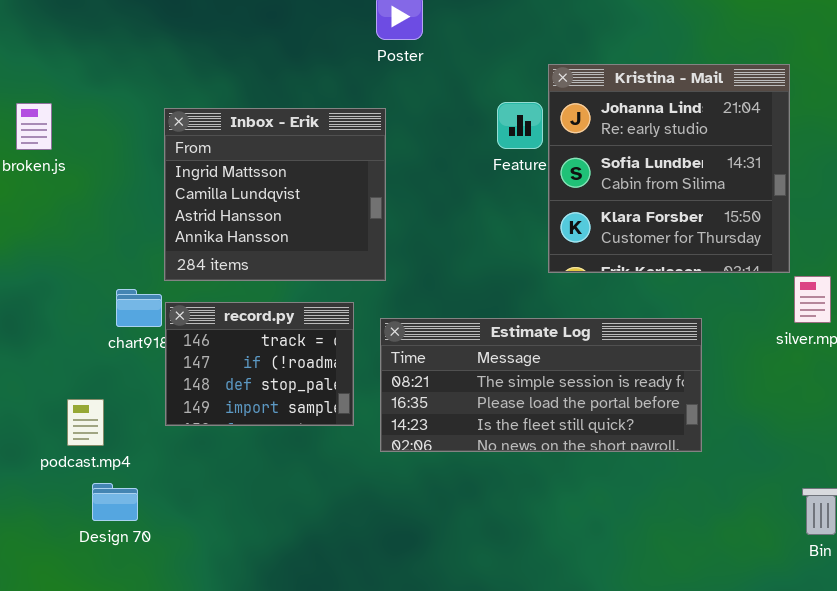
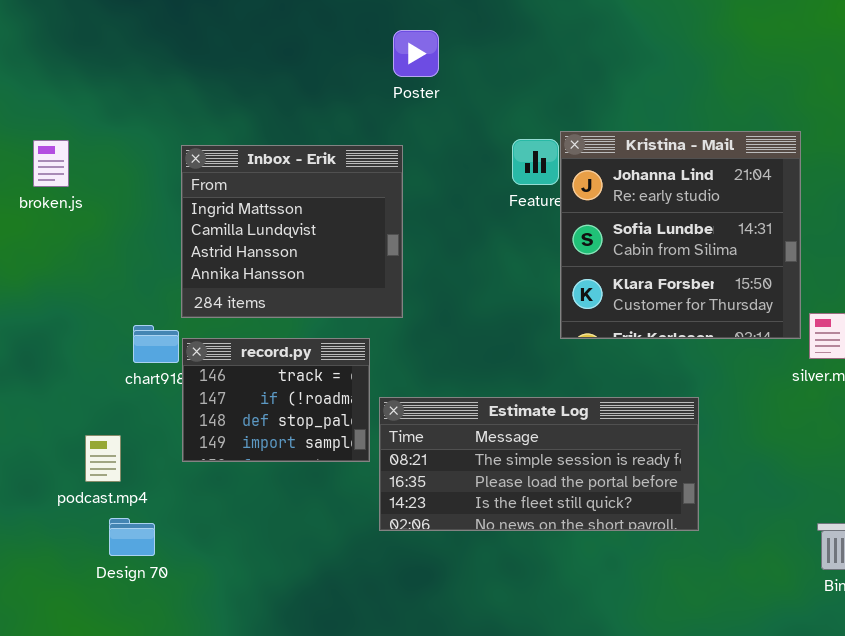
Kristina - Mail: [548,64,790,273] -> [560,131,801,339], moved
Estimate Log: [380,318,702,452] -> [379,397,699,531], moved

